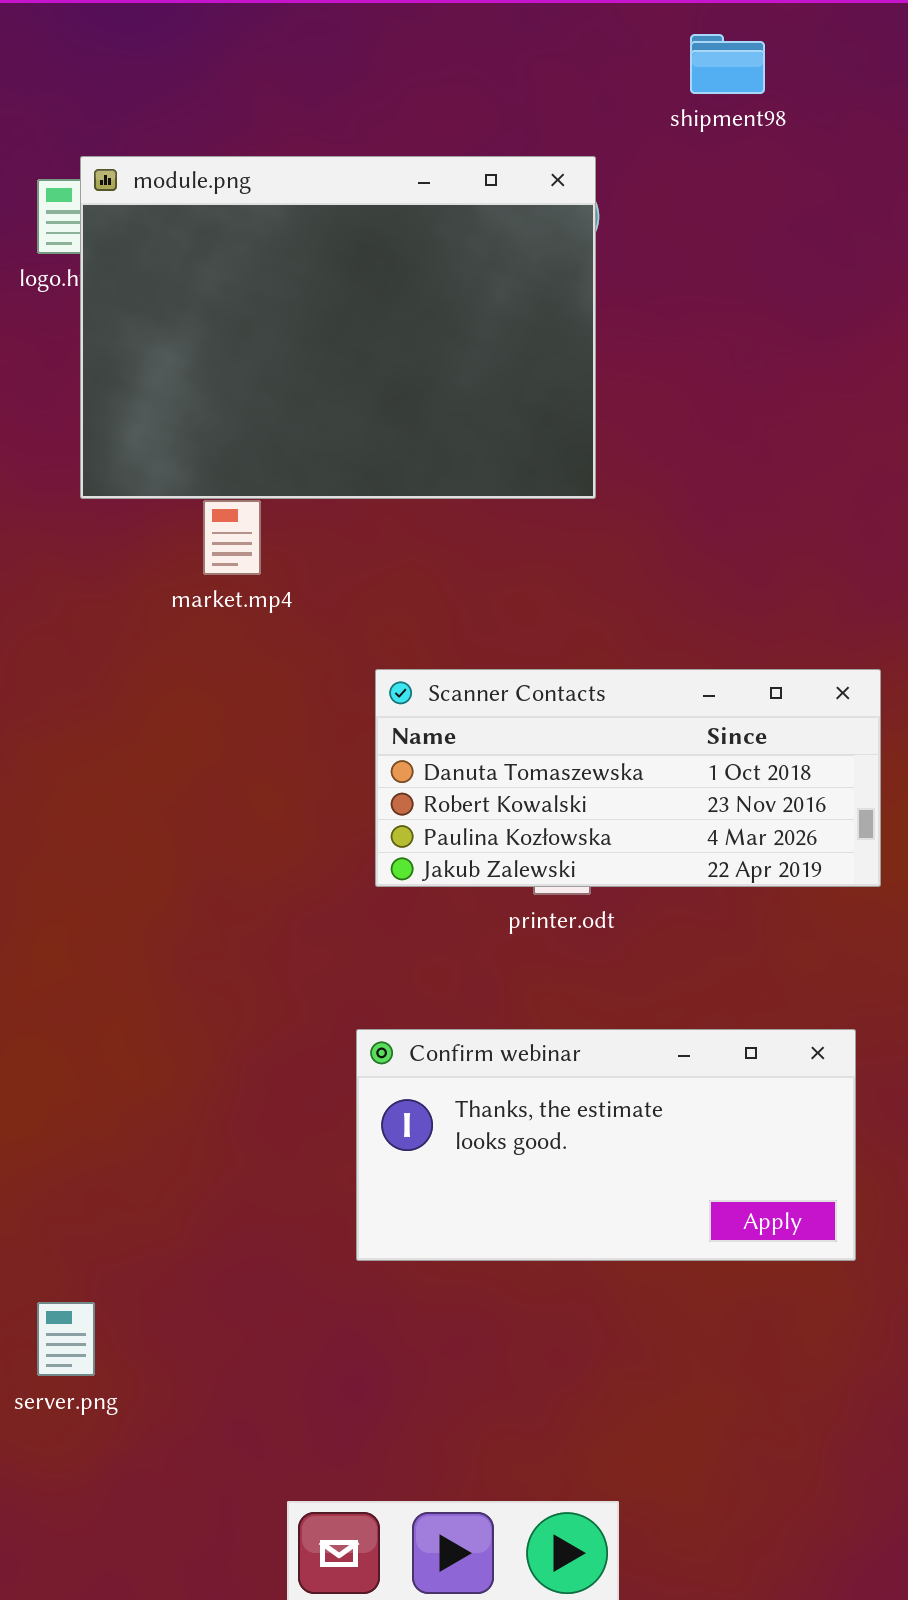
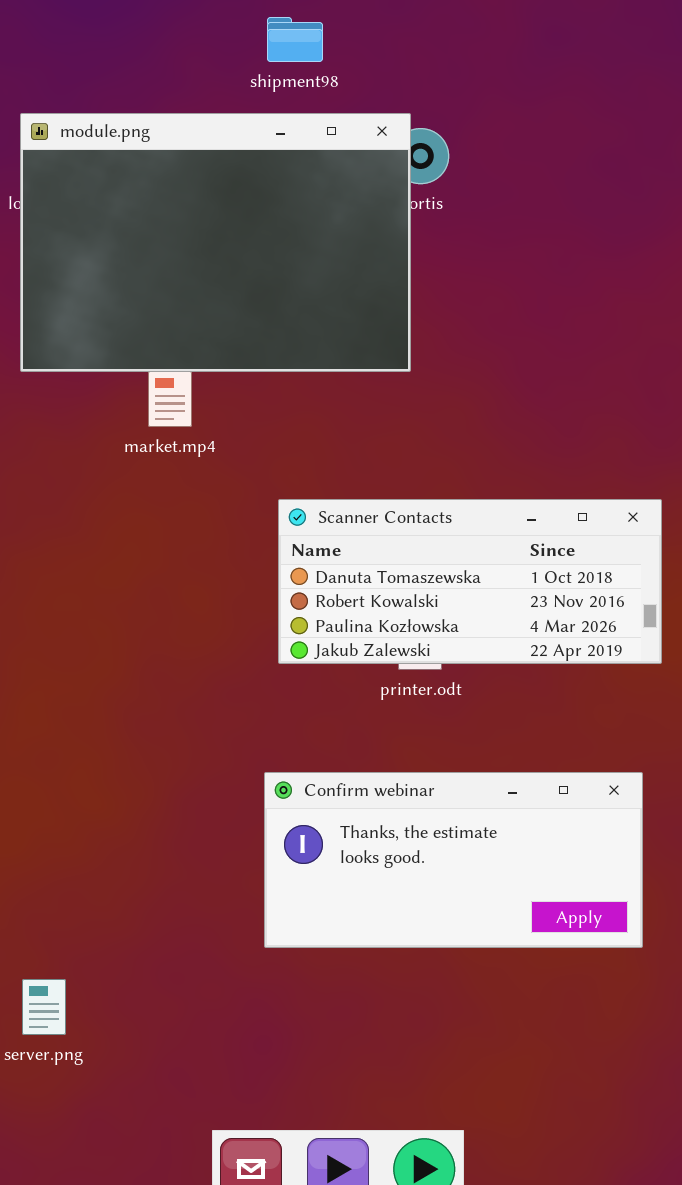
shipment98: [690,34,765,94] -> [267,17,323,62], moved
module.png: [80,156,596,499] -> [20,113,411,372], moved

